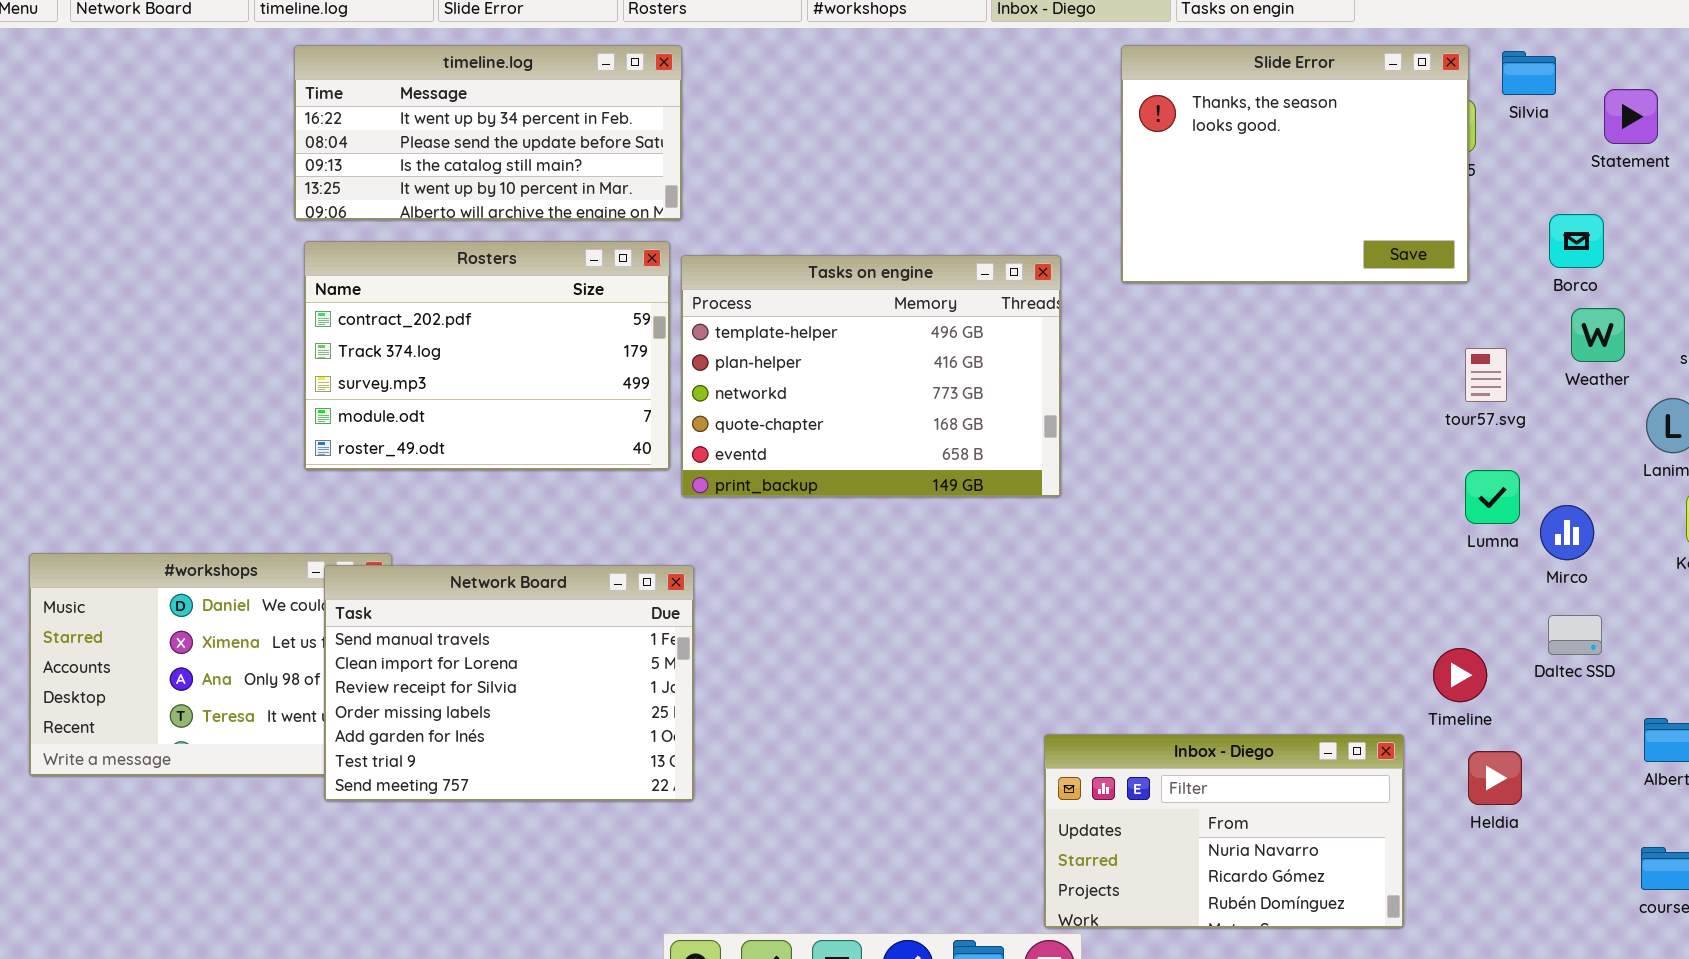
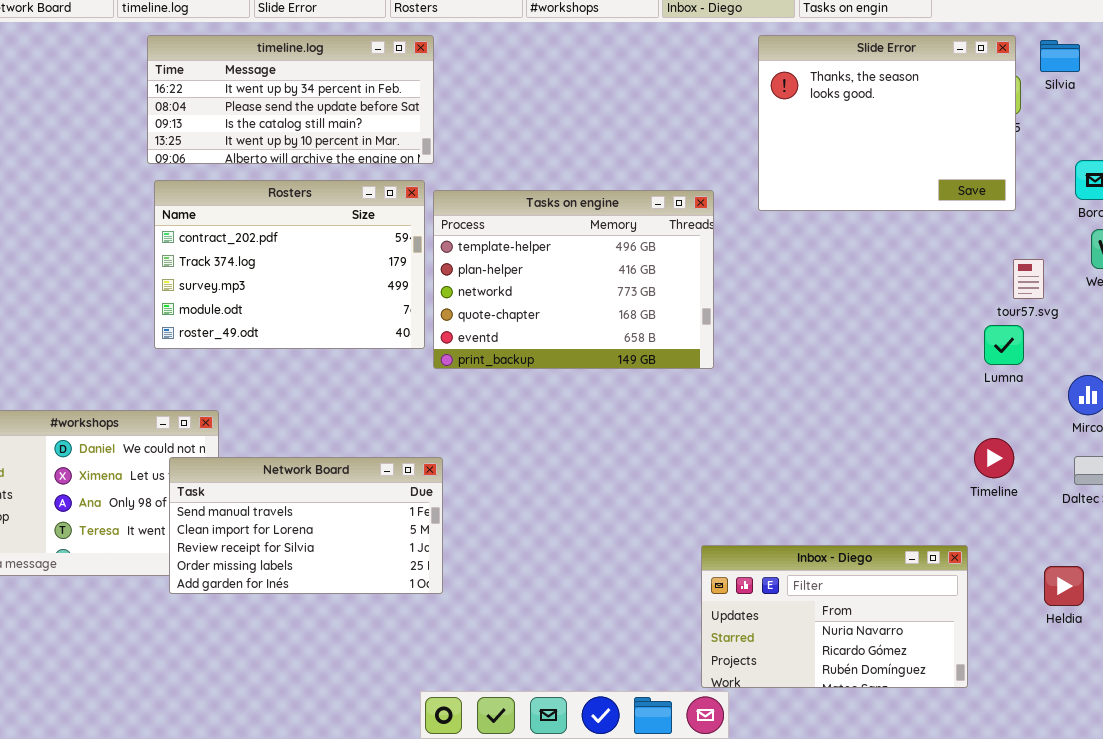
Lumna: [1465,470,1520,524] -> [984,325,1024,365], moved
Network Board: [324,565,694,801] -> [169,457,443,594], resized
Timeline: [1433,648,1487,702] -> [974,438,1014,478], moved
Heldia: [1468,751,1522,805] -> [1044,566,1084,606], moved

